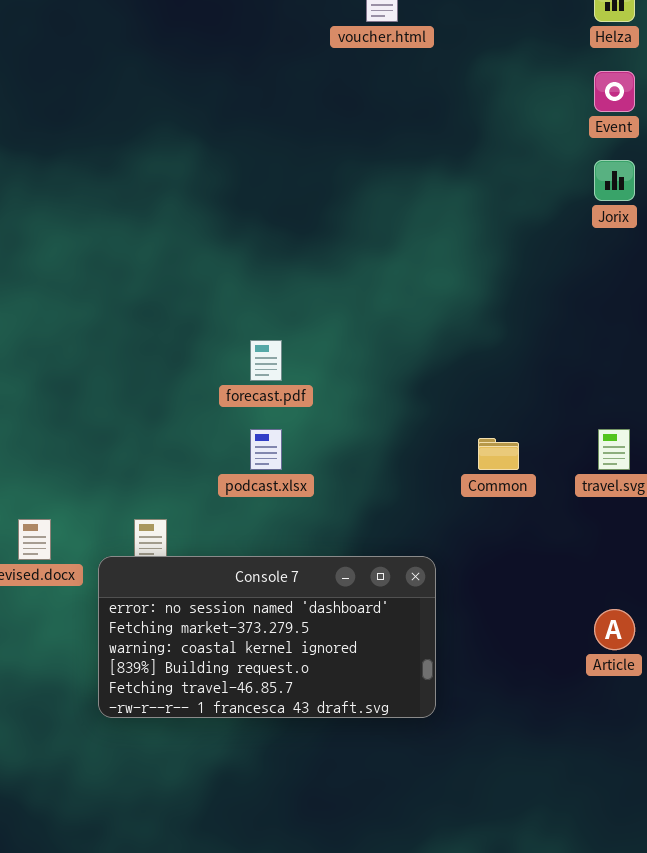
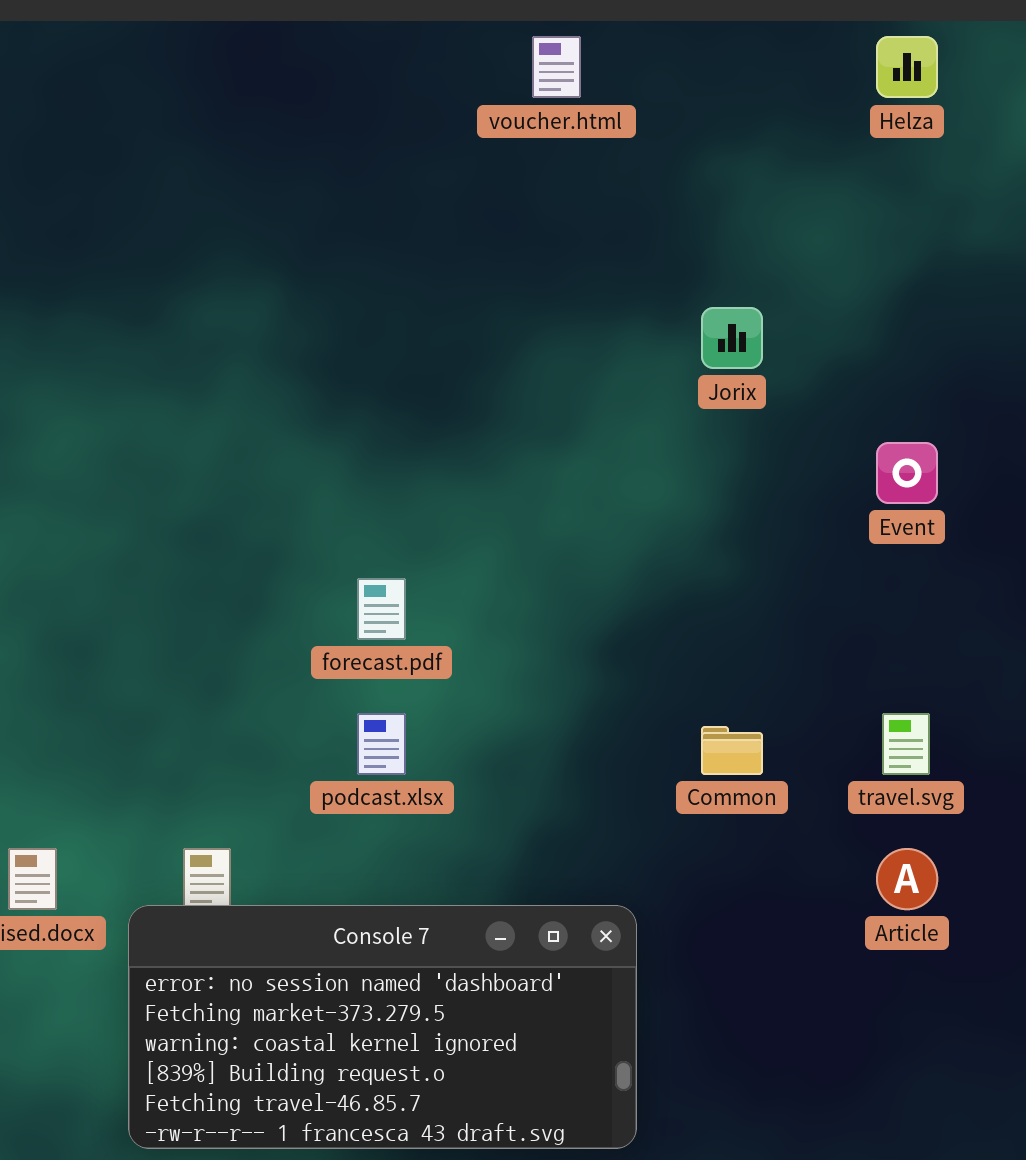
Event: [594,71,635,112] -> [876,442,938,504], moved
Jorix: [594,160,635,201] -> [701,307,763,369], moved
Article: [594,609,635,650] -> [876,848,938,910], moved

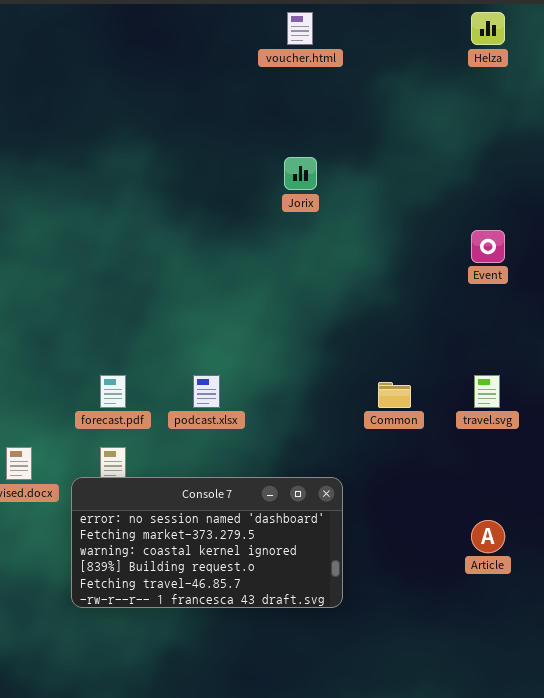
Jorix: [701,307,763,369] -> [284,157,317,190], moved
forecast.pdf: [357,578,406,640] -> [100,375,126,408], moved
Article: [876,848,938,910] -> [471,520,505,553], moved

